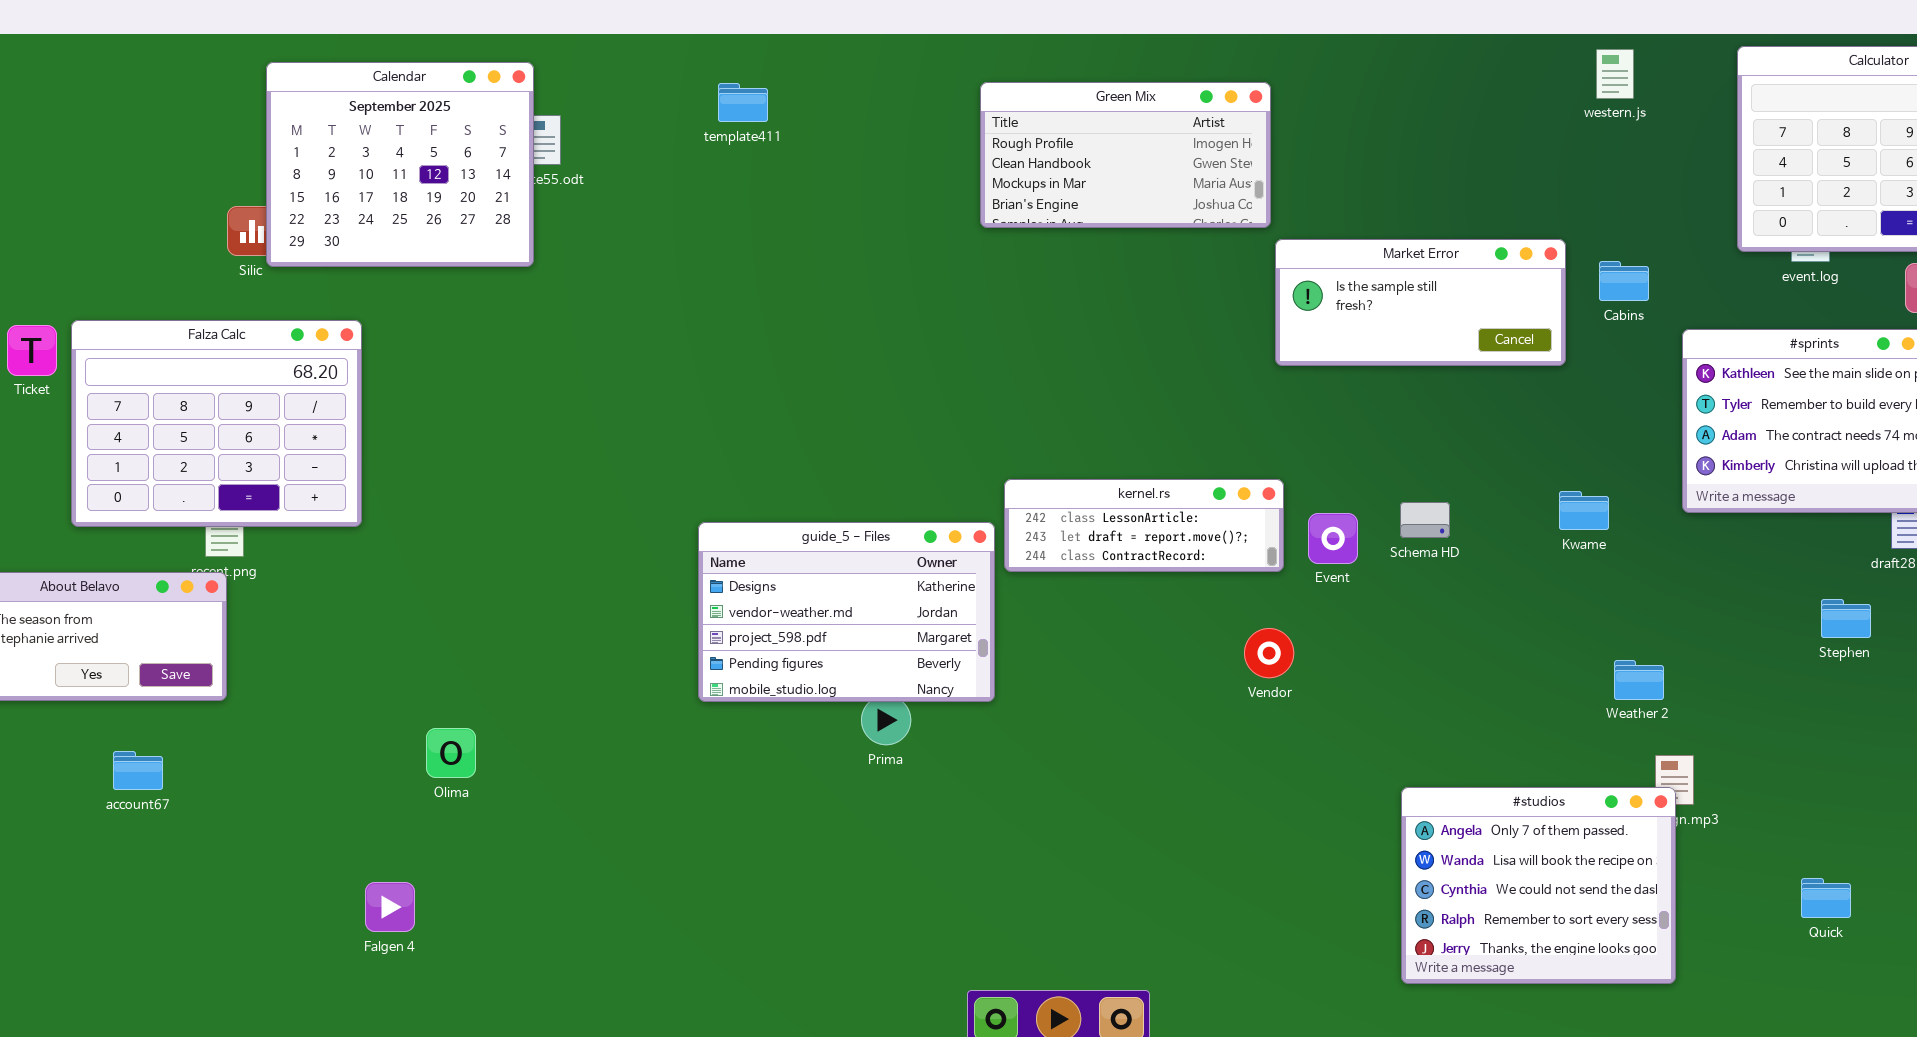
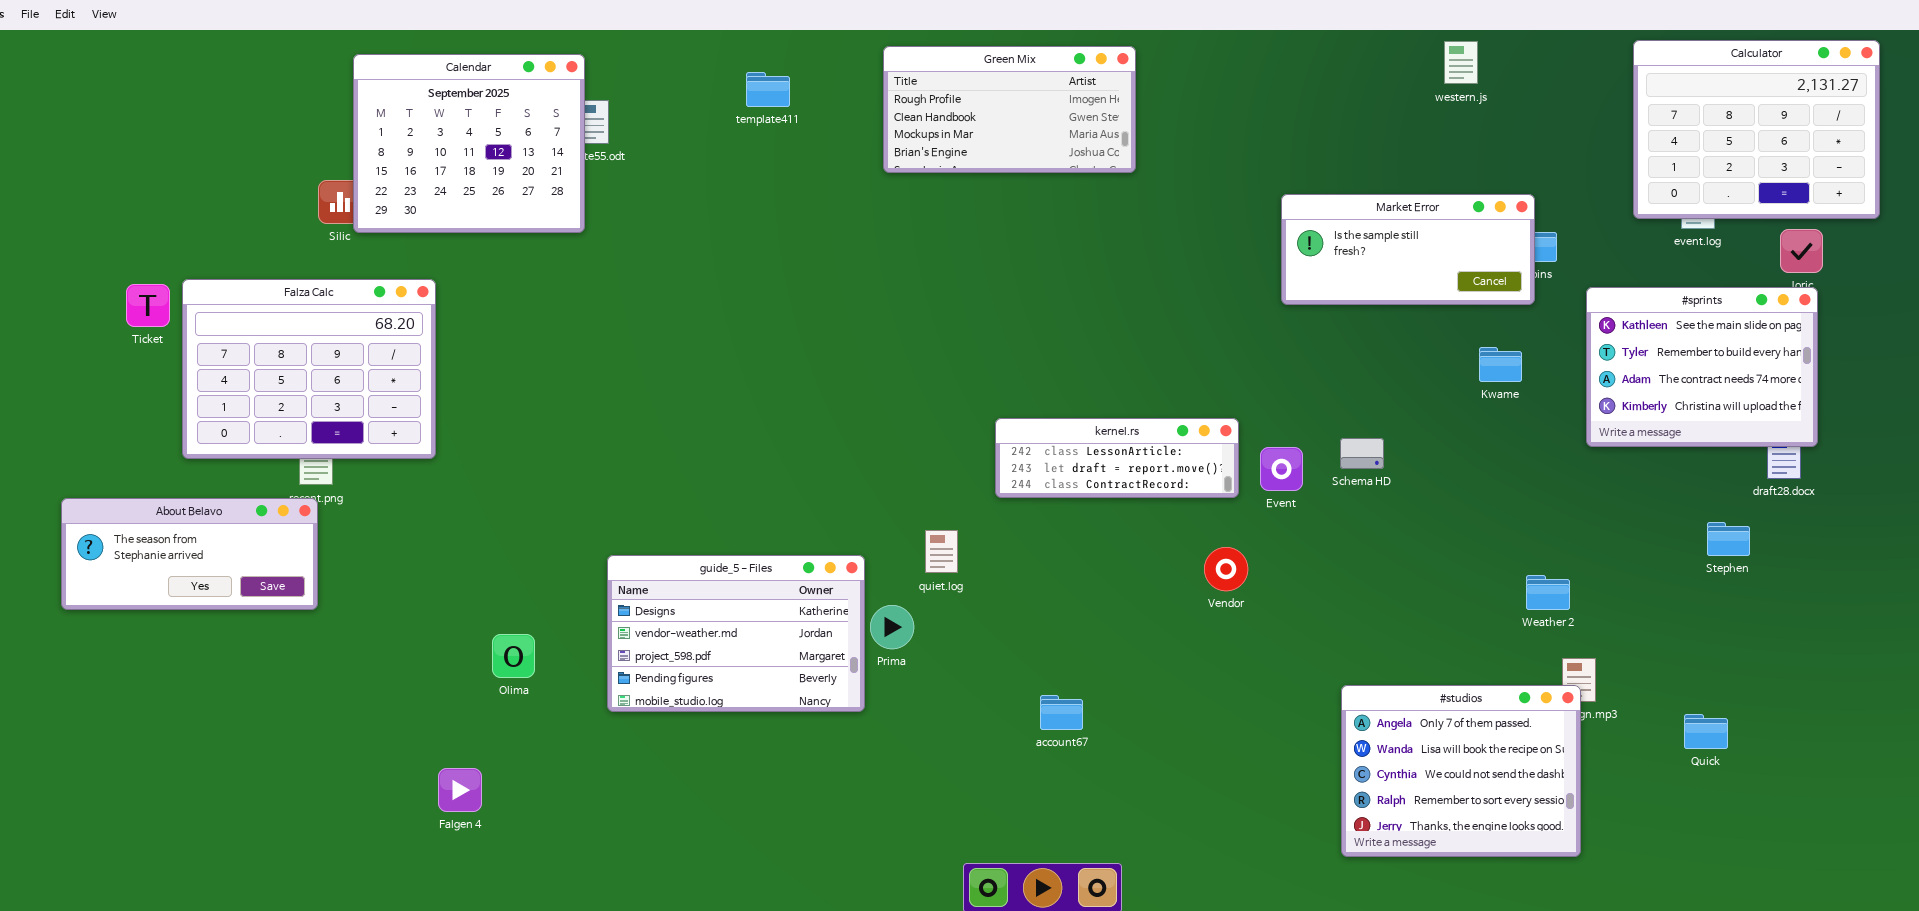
western.js: [1596,49,1634,99] -> [1444,41,1478,84], moved
Green Mix: [980,82,1271,228] -> [883,46,1136,173], moved
Market Error: [1275,239,1566,366] -> [1281,194,1535,305], moved
Kwame: [1559,491,1609,530] -> [1479,347,1522,382], moved
guide_5 - Files: [698,522,995,702] -> [607,555,865,712], moved
account67: [113,751,163,790] -> [1040,695,1083,730], moved
Quick: [1801,878,1851,918] -> [1684,714,1728,749], moved

